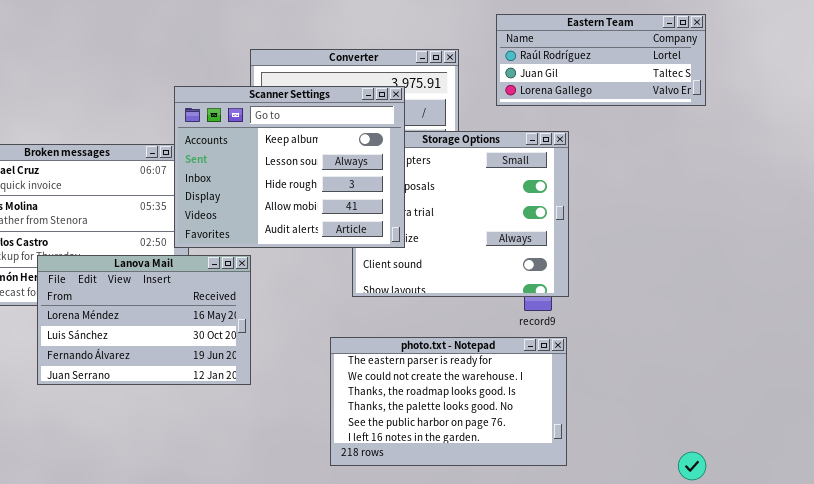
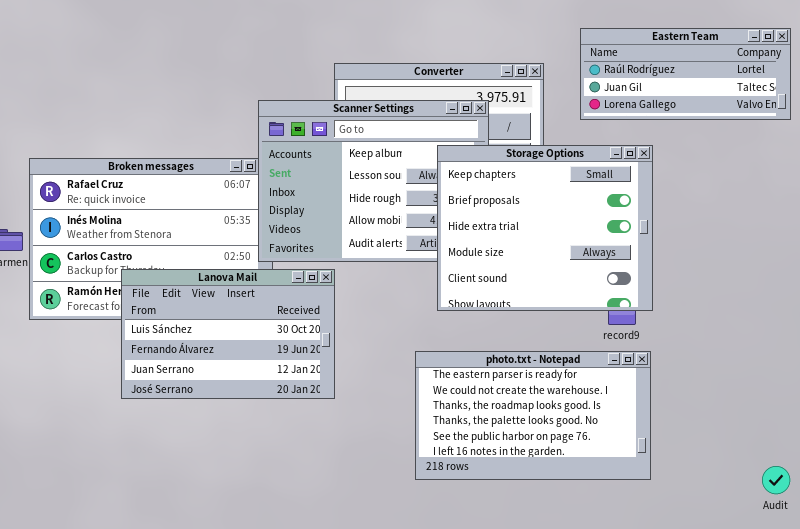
Storage Options: [352,131,569,297] -> [437,145,653,311], raised
Lanova Mail: [37,255,251,385] -> [121,269,335,399], scrolled down 1 row

